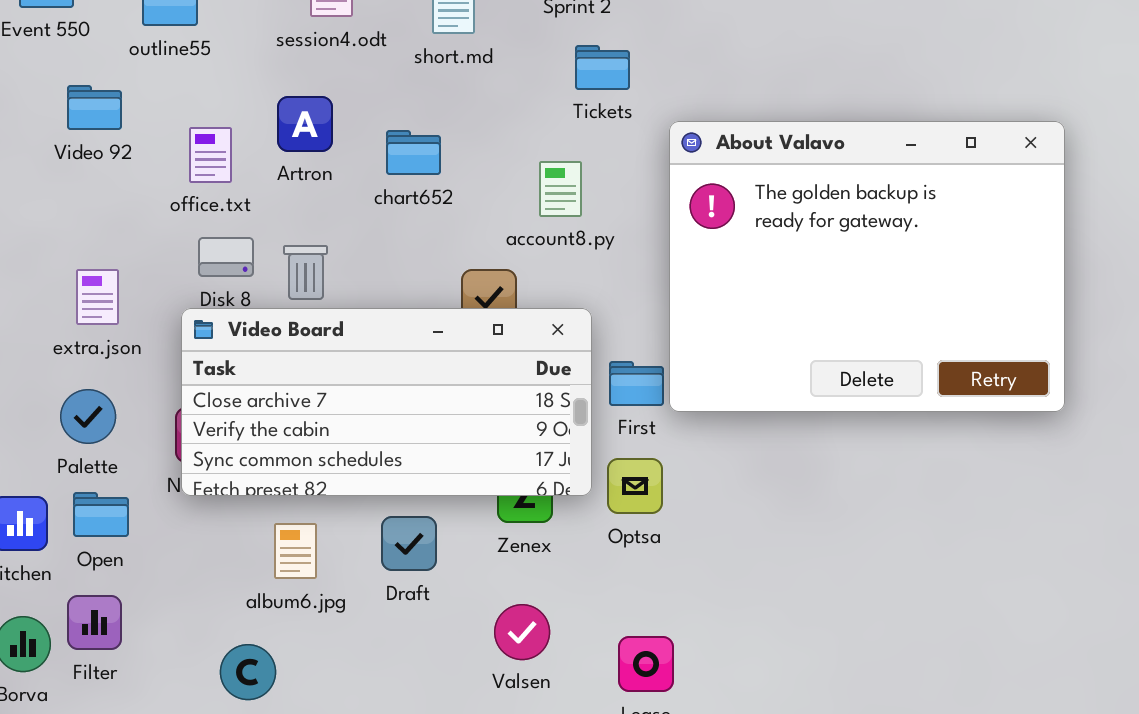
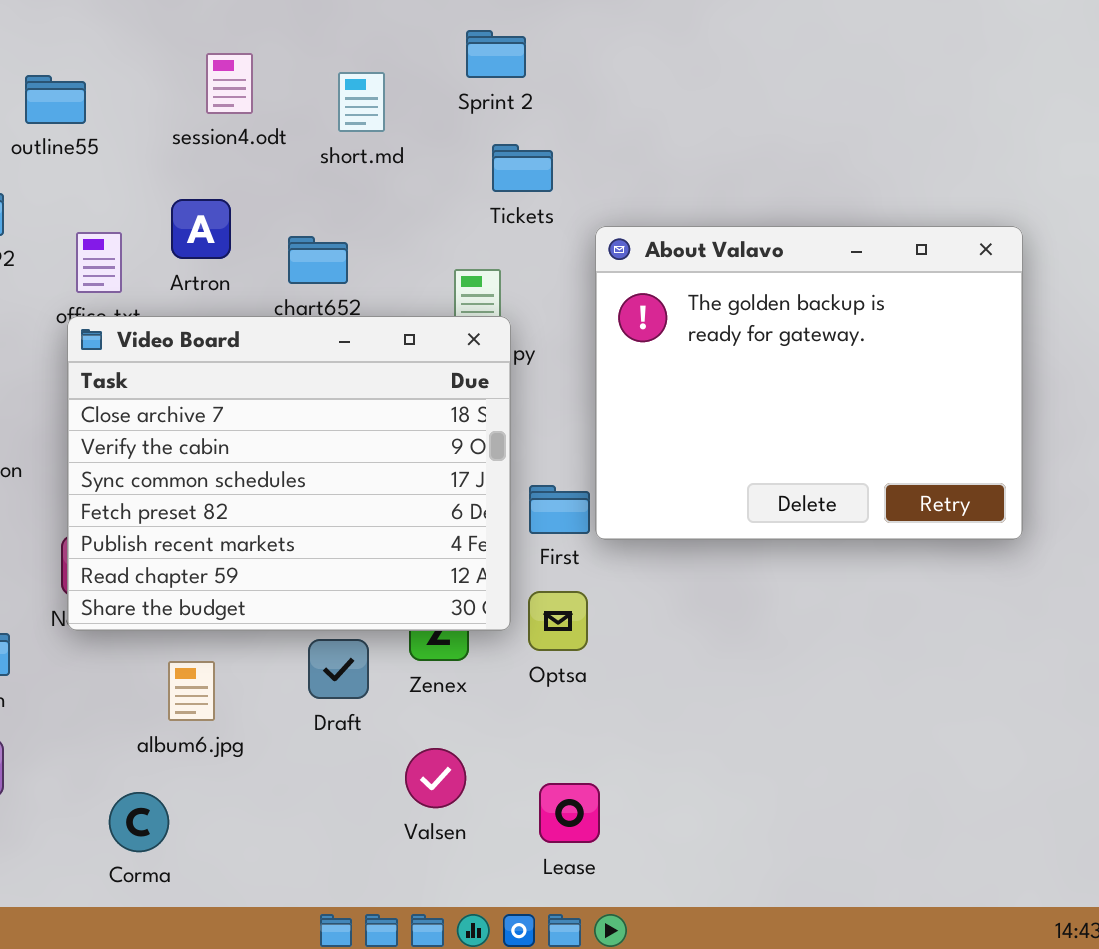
Video Board: [181,308,592,496] -> [67,316,511,631], resized
Draft: [381,516,437,571] -> [308,639,369,699], moved

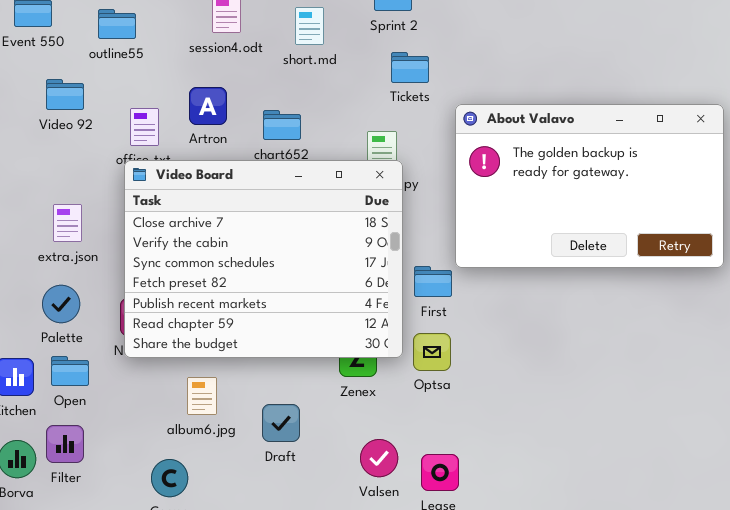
About Valavo: [595,226,1023,540] -> [455,104,724,268], resized
Draft: [308,639,369,699] -> [262,404,300,442], moved
Valsen: [405,748,466,808] -> [360,439,398,477], moved

